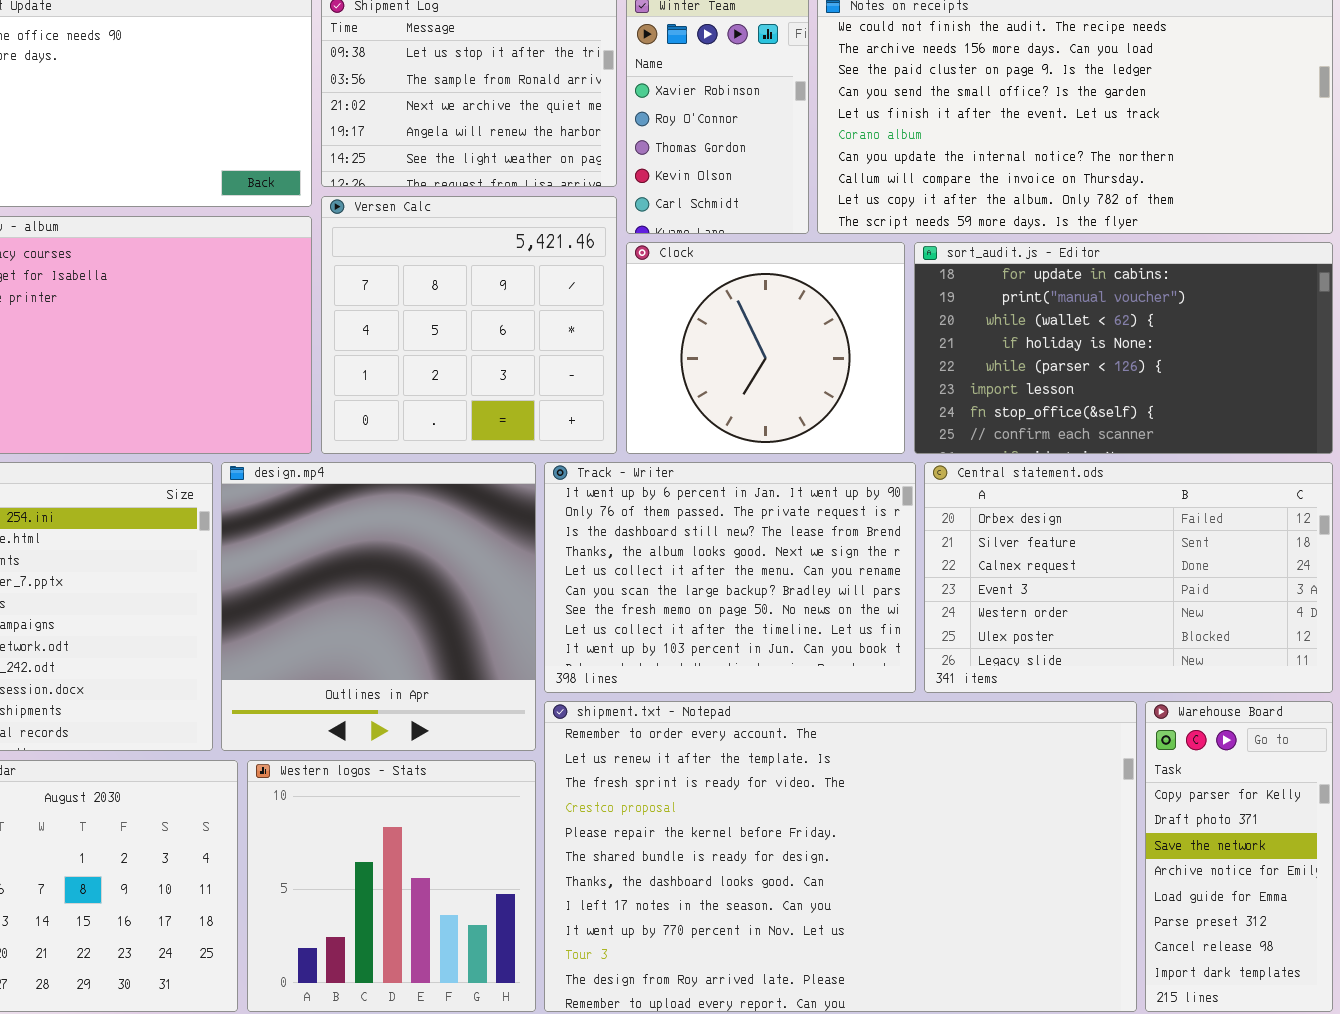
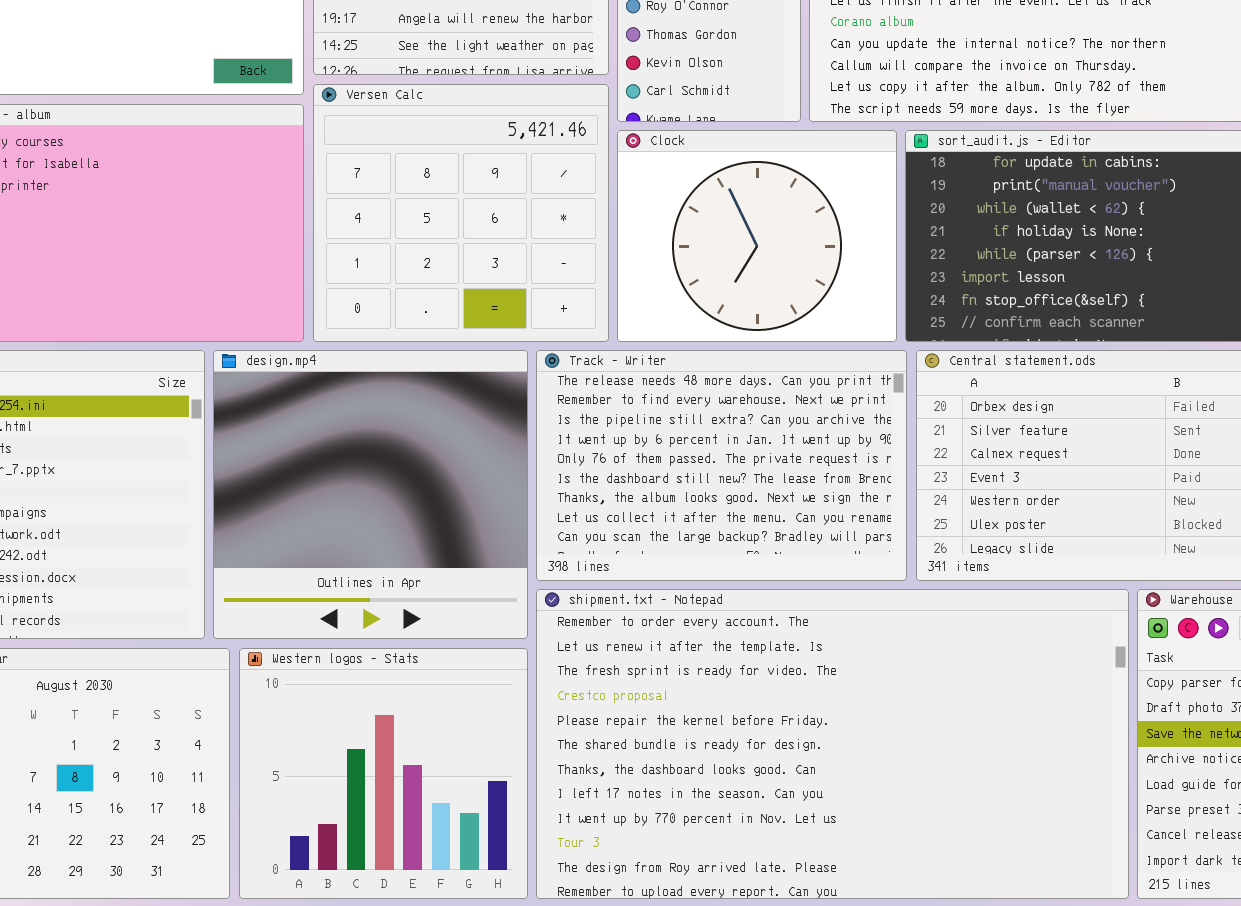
Track - Writer: [544,462,916,693] -> [536,350,907,581], scrolled up 3 rows

